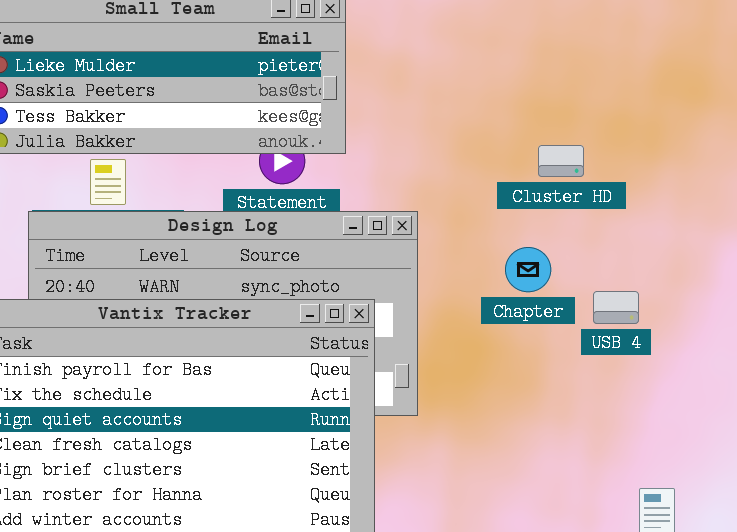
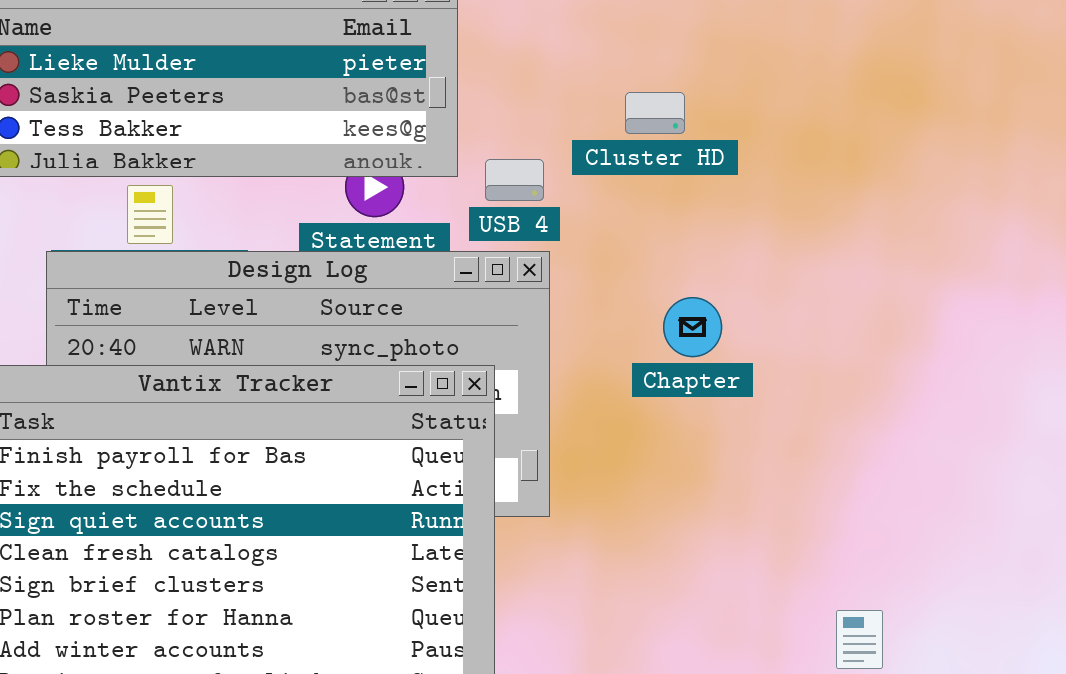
Cluster HD: [538,145,584,177] -> [625,92,685,134], moved
USB 4: [593,291,639,324] -> [485,159,544,201], moved

